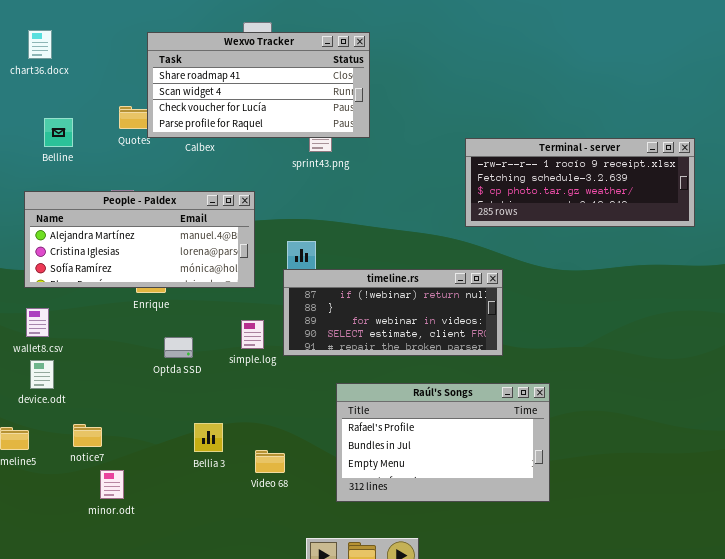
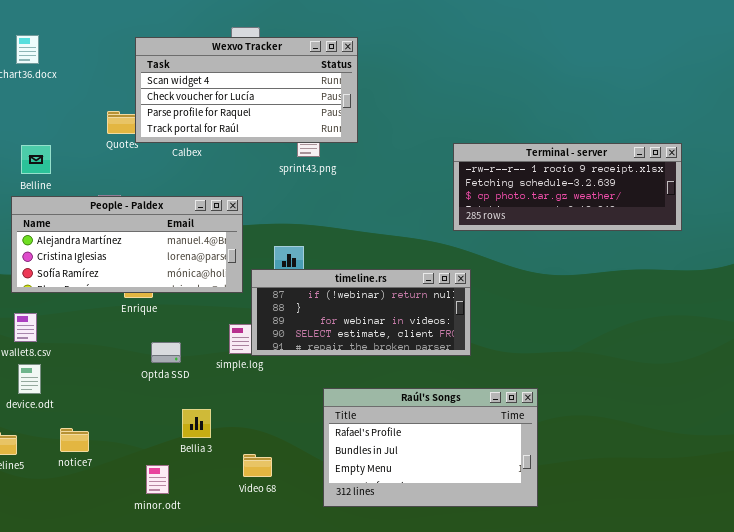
Wexvo Tracker: [147,32,370,138] -> [135,37,358,143], scrolled down 1 row
Belline: [44,118,73,147] -> [21,145,51,174], moved
timeline.rs: [283,269,503,356] -> [251,269,471,356], moved
Bellia 3: [194,423,223,452] -> [182,409,211,438], moved
minor.odt: [100,470,124,499] -> [146,465,169,494], moved

